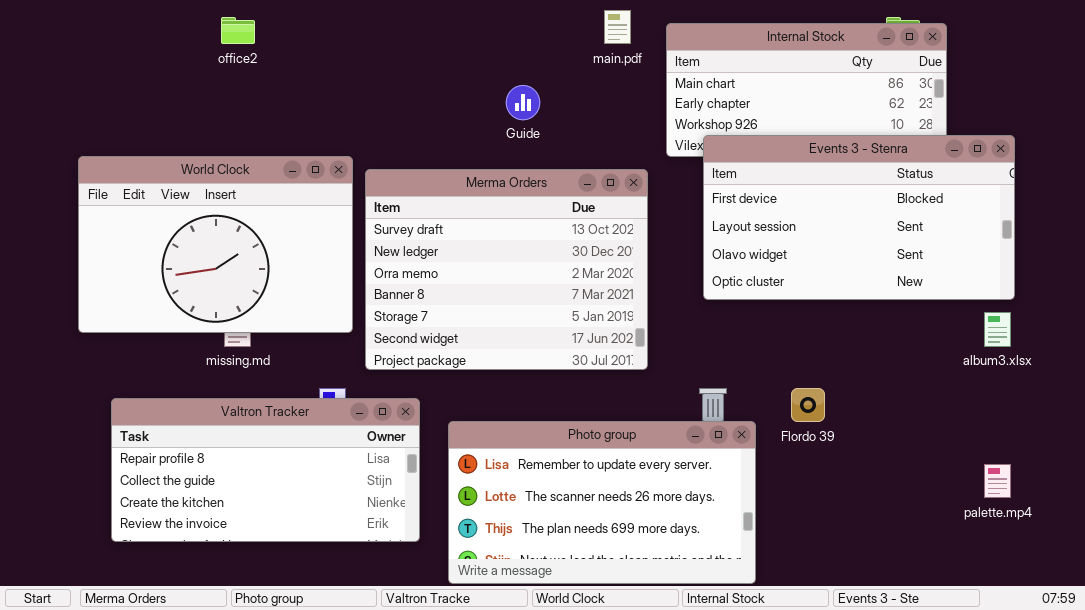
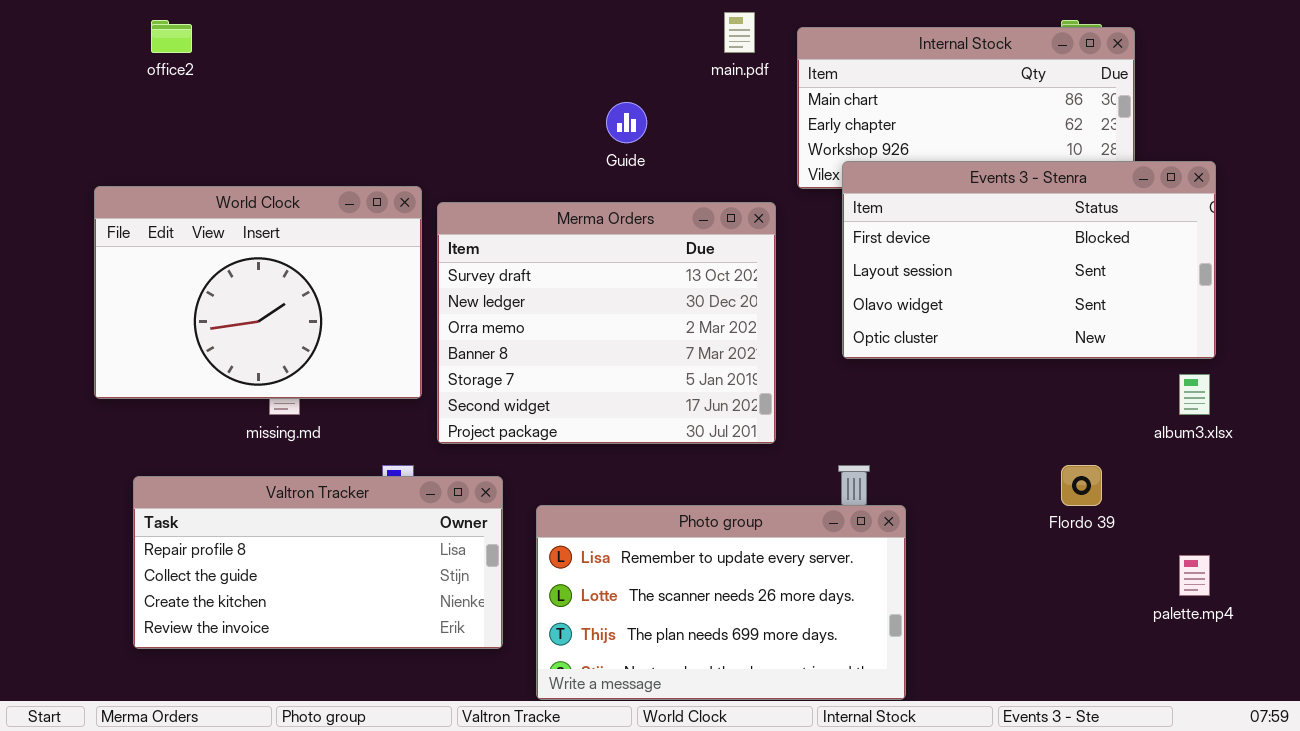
office2: [221,17,255,44] -> [151,20,192,53], moved
Flordo 39: [791,388,825,422] -> [1061,465,1102,506], moved

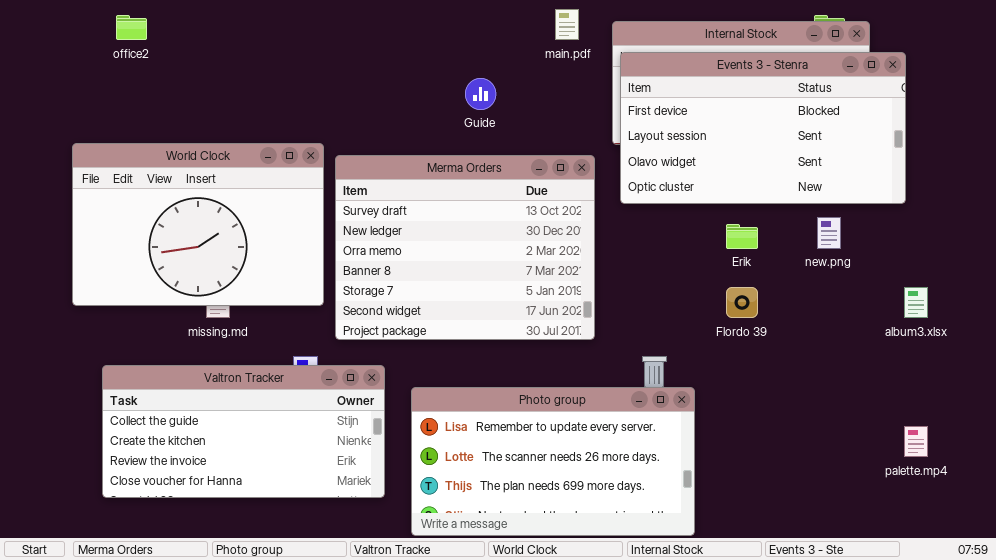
Events 3 - Stenra: [842,161,1216,359] -> [620,52,906,204], moved
Flordo 39: [1061,465,1102,506] -> [726,287,758,318], moved
Valtron Tracker: [133,476,503,649] -> [102,365,385,498], scrolled down 1 row

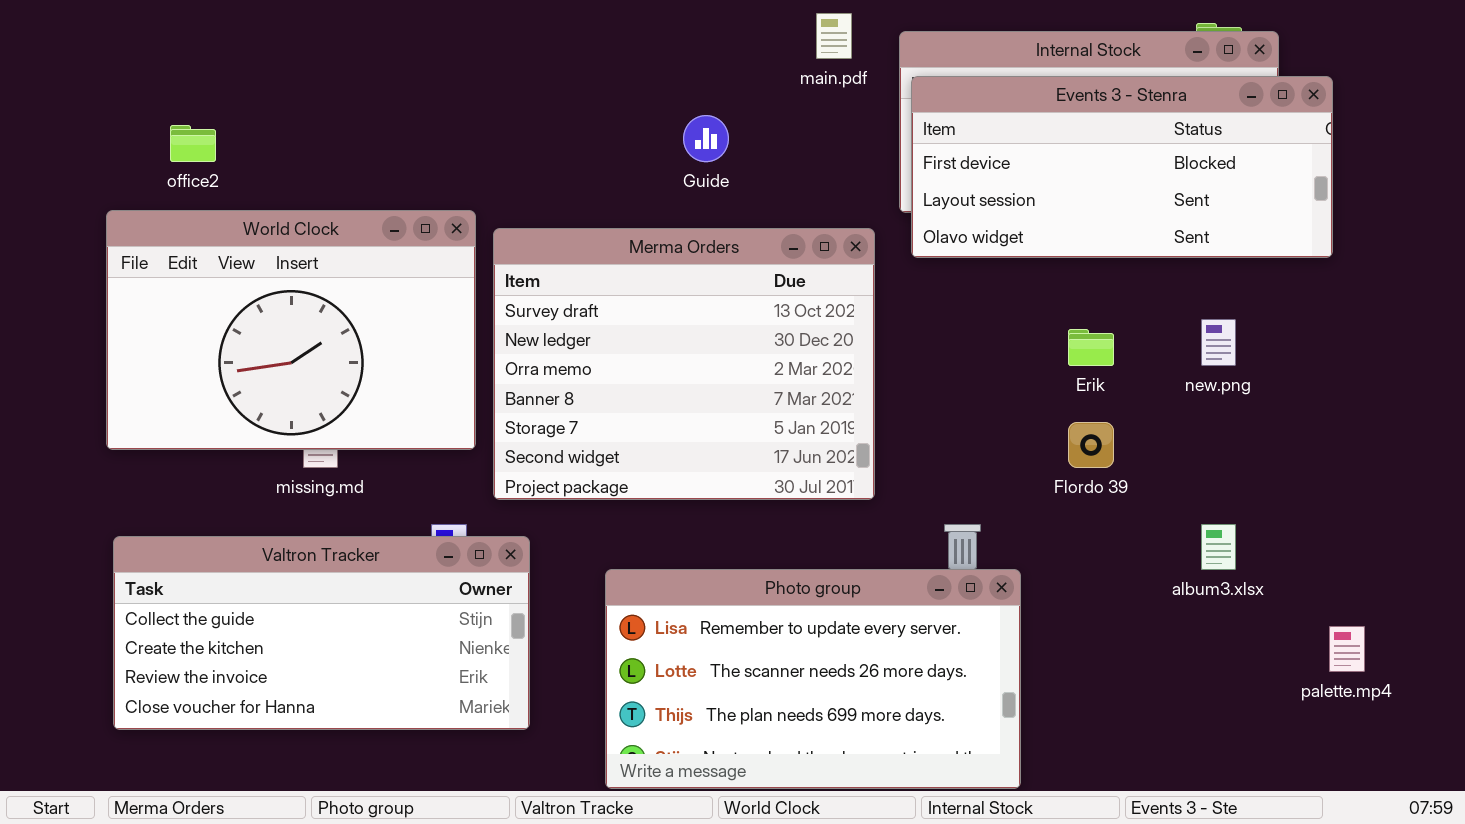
office2: [116,15,147,40] -> [170,125,216,162], moved
Events 3 - Stenra: [620,52,906,204] -> [911,76,1333,258], resized
album3.xlsx: [904,287,928,318] -> [1201,524,1236,570], moved
Valtron Tracker: [102,365,385,498] -> [113,536,530,730], moved

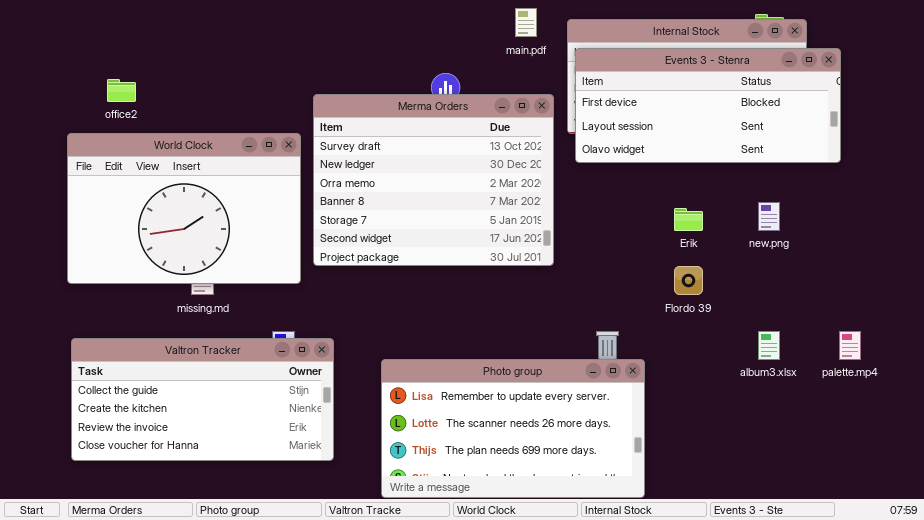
Merma Orders: [493,228,875,500] -> [313,94,554,266], moved
palette.mp4: [1329,626,1365,672] -> [839,331,861,360], moved

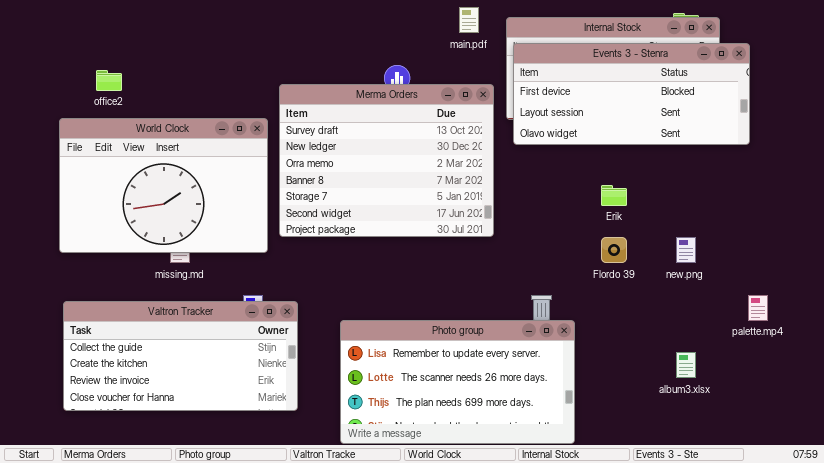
new.png: [758,202,780,231] -> [676,237,696,263], moved
album3.xlsx: [758,331,780,360] -> [676,352,696,378], moved

